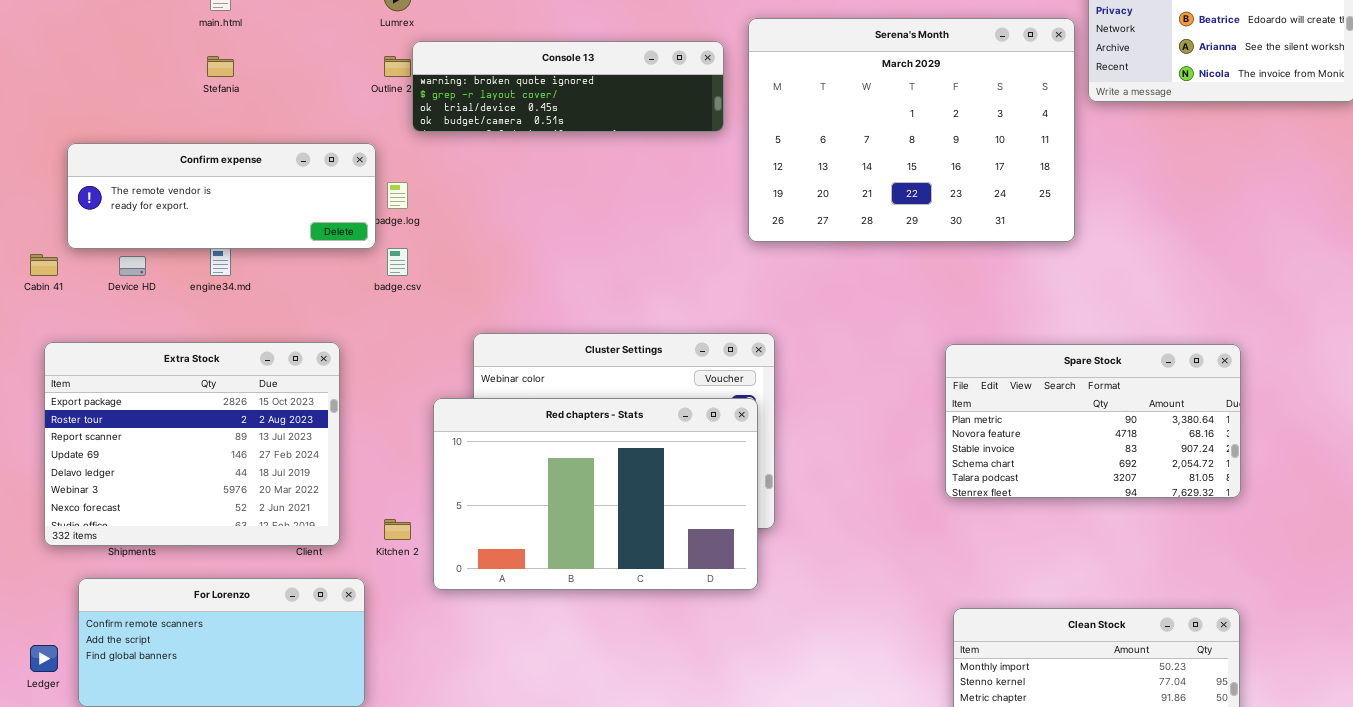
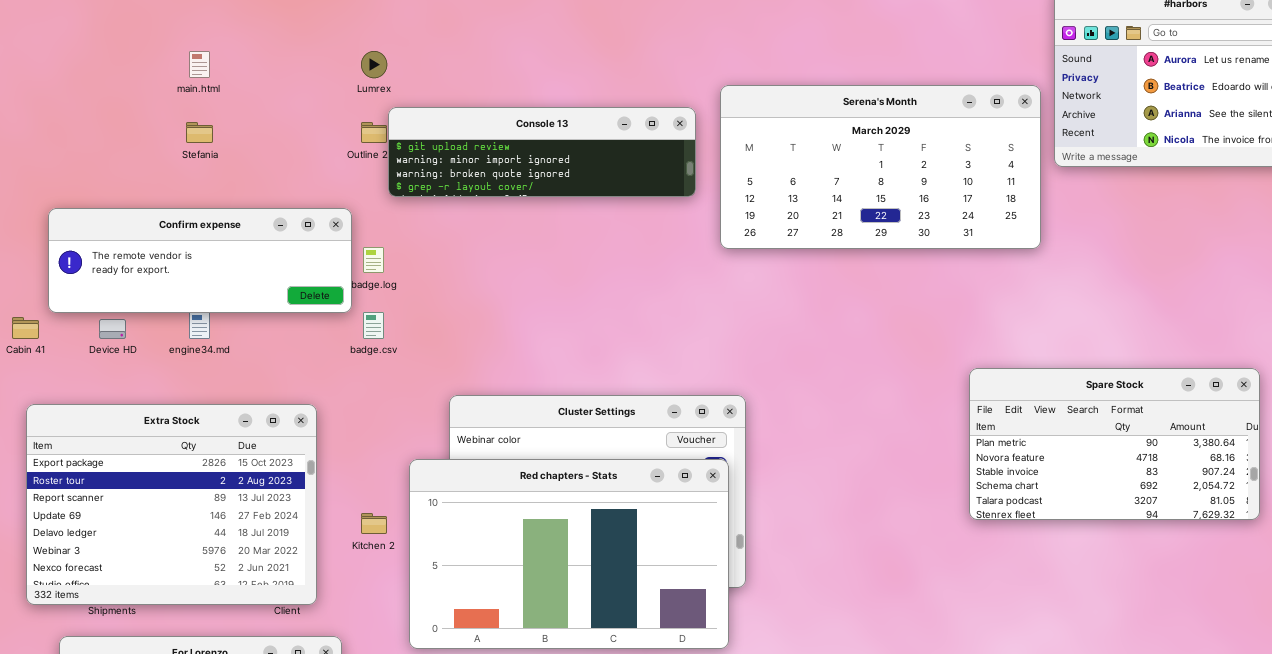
Serena's Month: [748,18,1075,242] -> [720,85,1041,249], resized
Console 13: [412,41,724,132] -> [388,107,696,197], scrolled up 2 rows
Spare Stock: [945,344,1241,498] -> [969,368,1260,520], moved
Kitchen 2: [384,519,411,540] -> [361,513,387,534], moved

